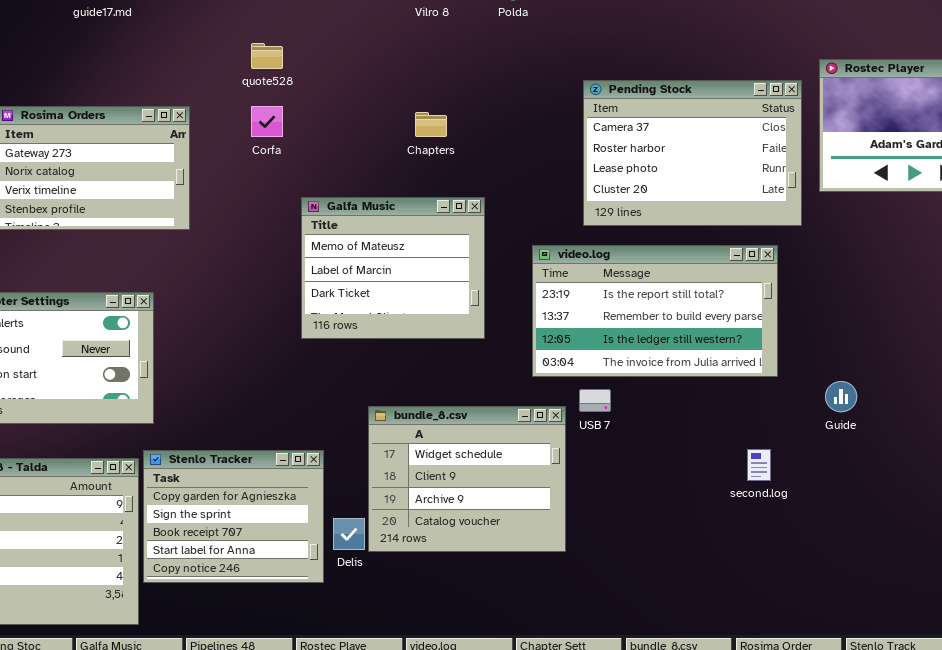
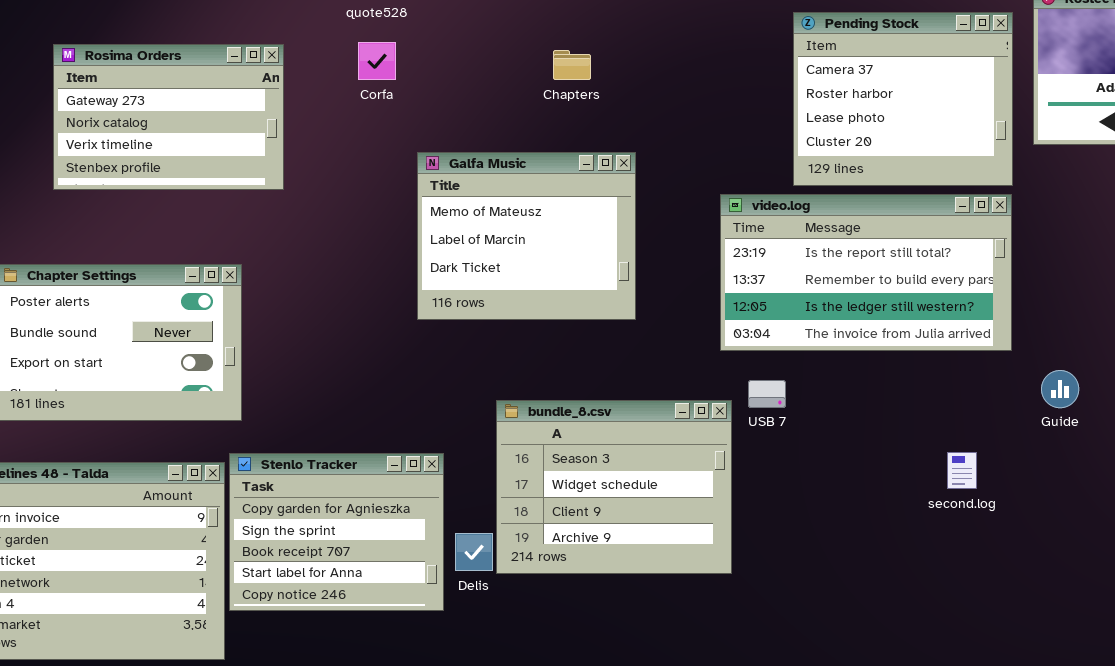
Pending Stock: [583,80,802,226] -> [793,12,1013,186], resized
video.log: [532,245,778,377] -> [720,194,1012,351], moved
bundle_8.csv: [368,406,566,552] -> [496,400,732,574], scrolled up 1 row

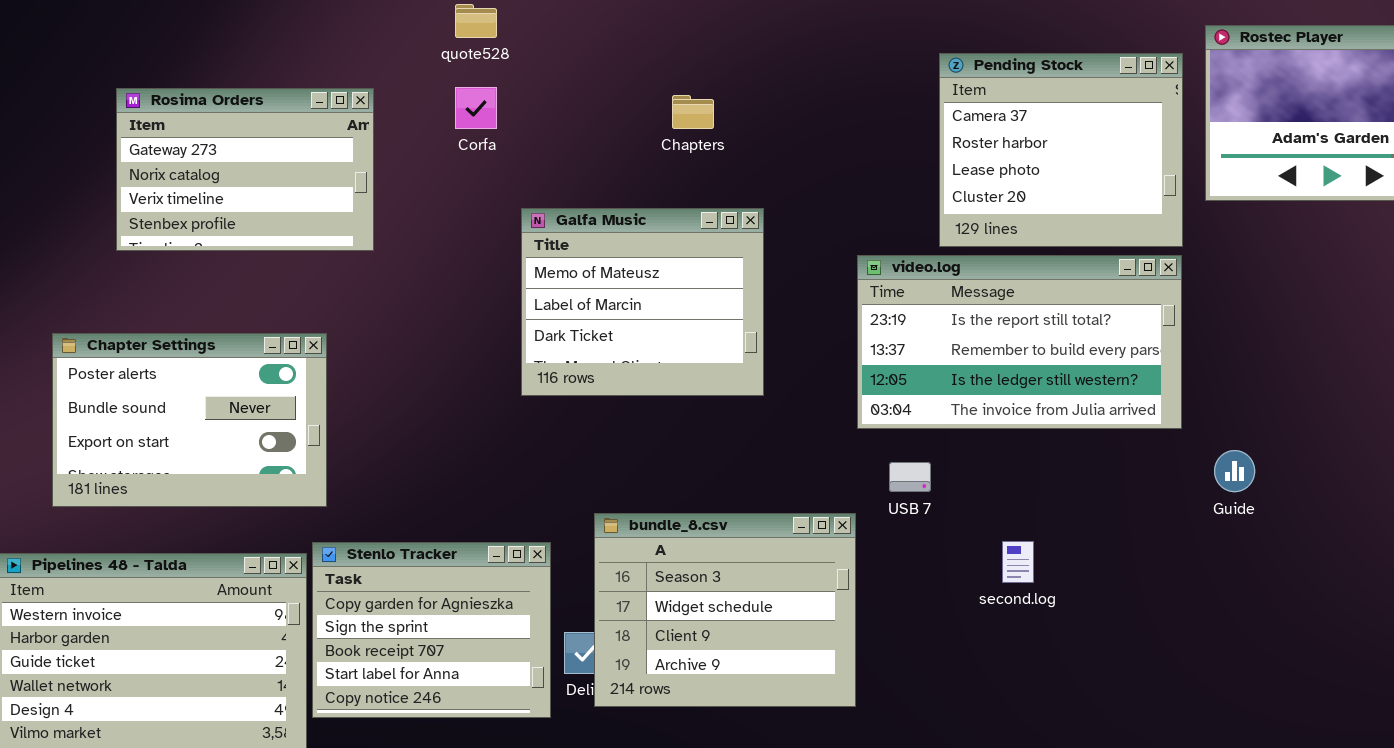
bundle_8.csv: [496,400,732,574] -> [594,513,856,707], moved
second.log: [947,452,977,489] -> [1002,541,1034,583], moved

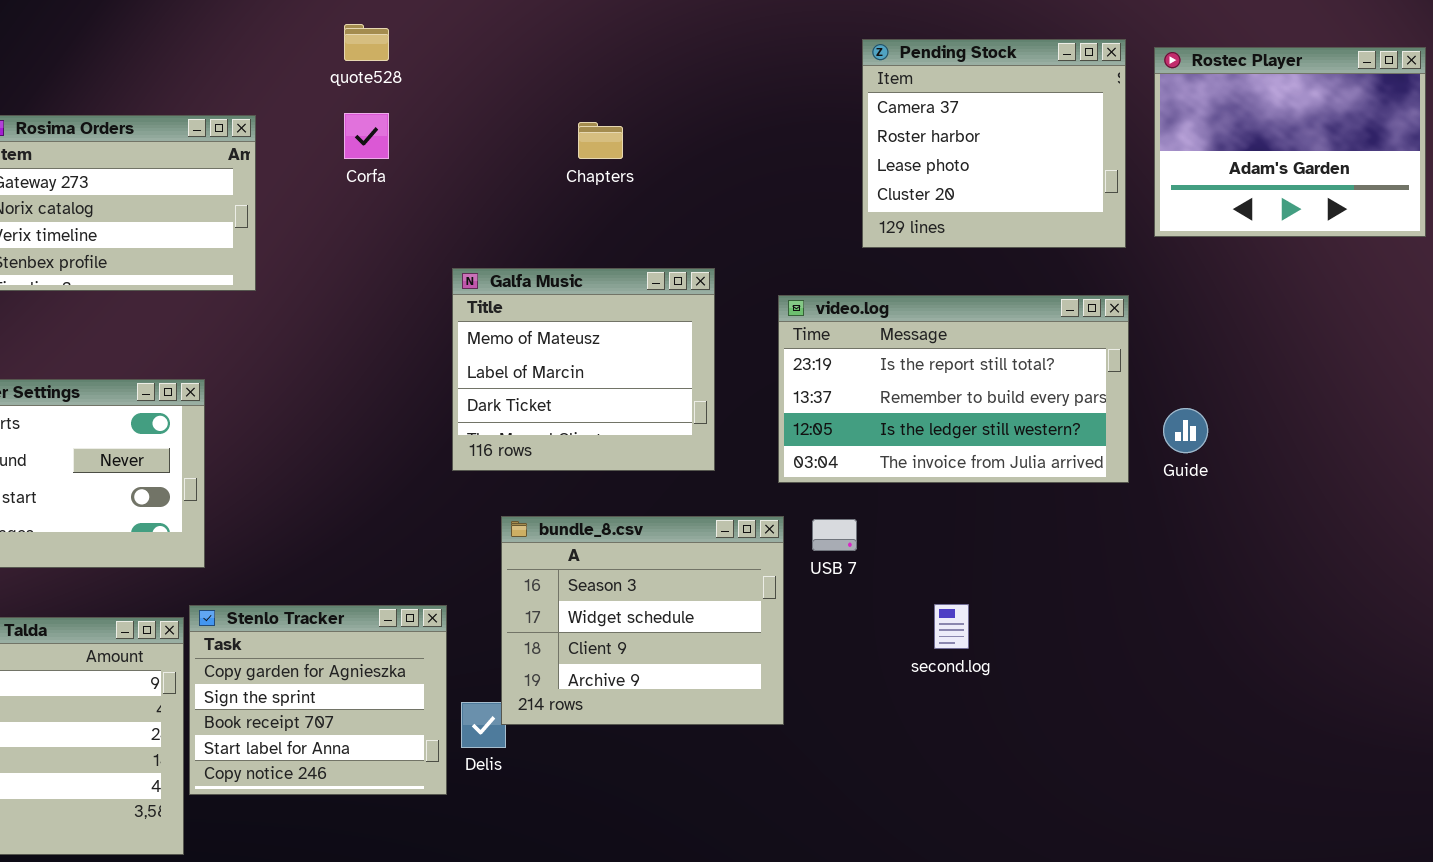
Pending Stock: [939,53,1183,247] -> [862,39,1126,248], moved
Galfa Music: [521,208,764,396] -> [452,268,715,471], moved
Guide: [1214,450,1255,492] -> [1163,408,1208,453], moved
bundle_8.csv: [594,513,856,707] -> [501,516,784,725], moved

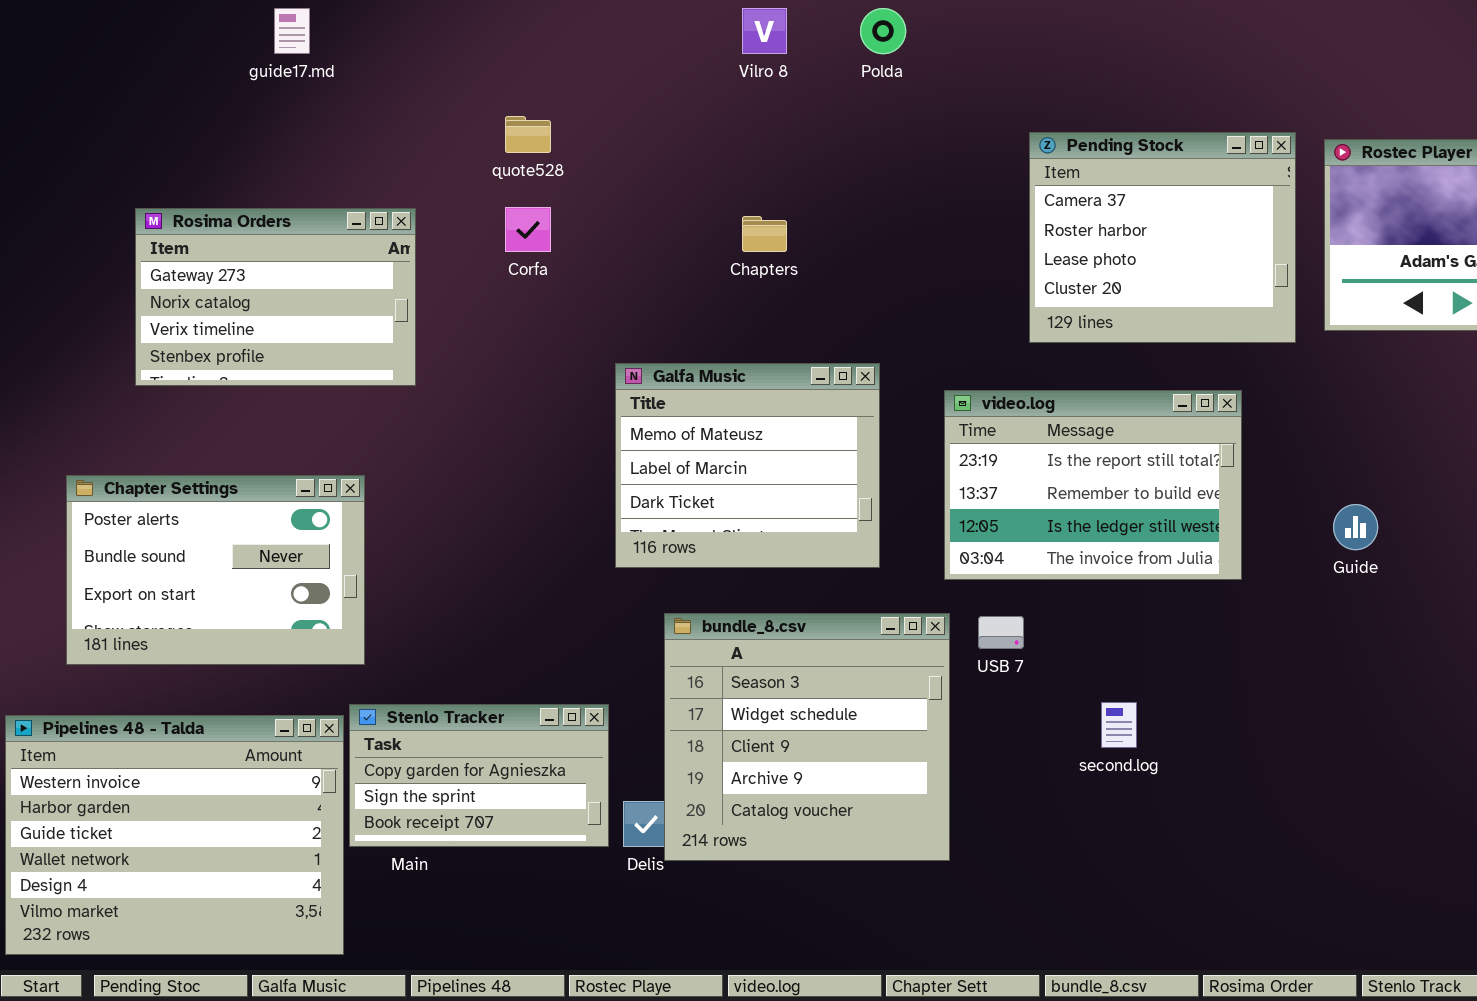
video.log: [778,295,1129,483] -> [944,390,1242,580], resized
bundle_8.csv: [501,516,784,725] -> [664,613,950,861], resized
Stenlo Tracker: [189,605,447,795] -> [349,704,609,847], resized

